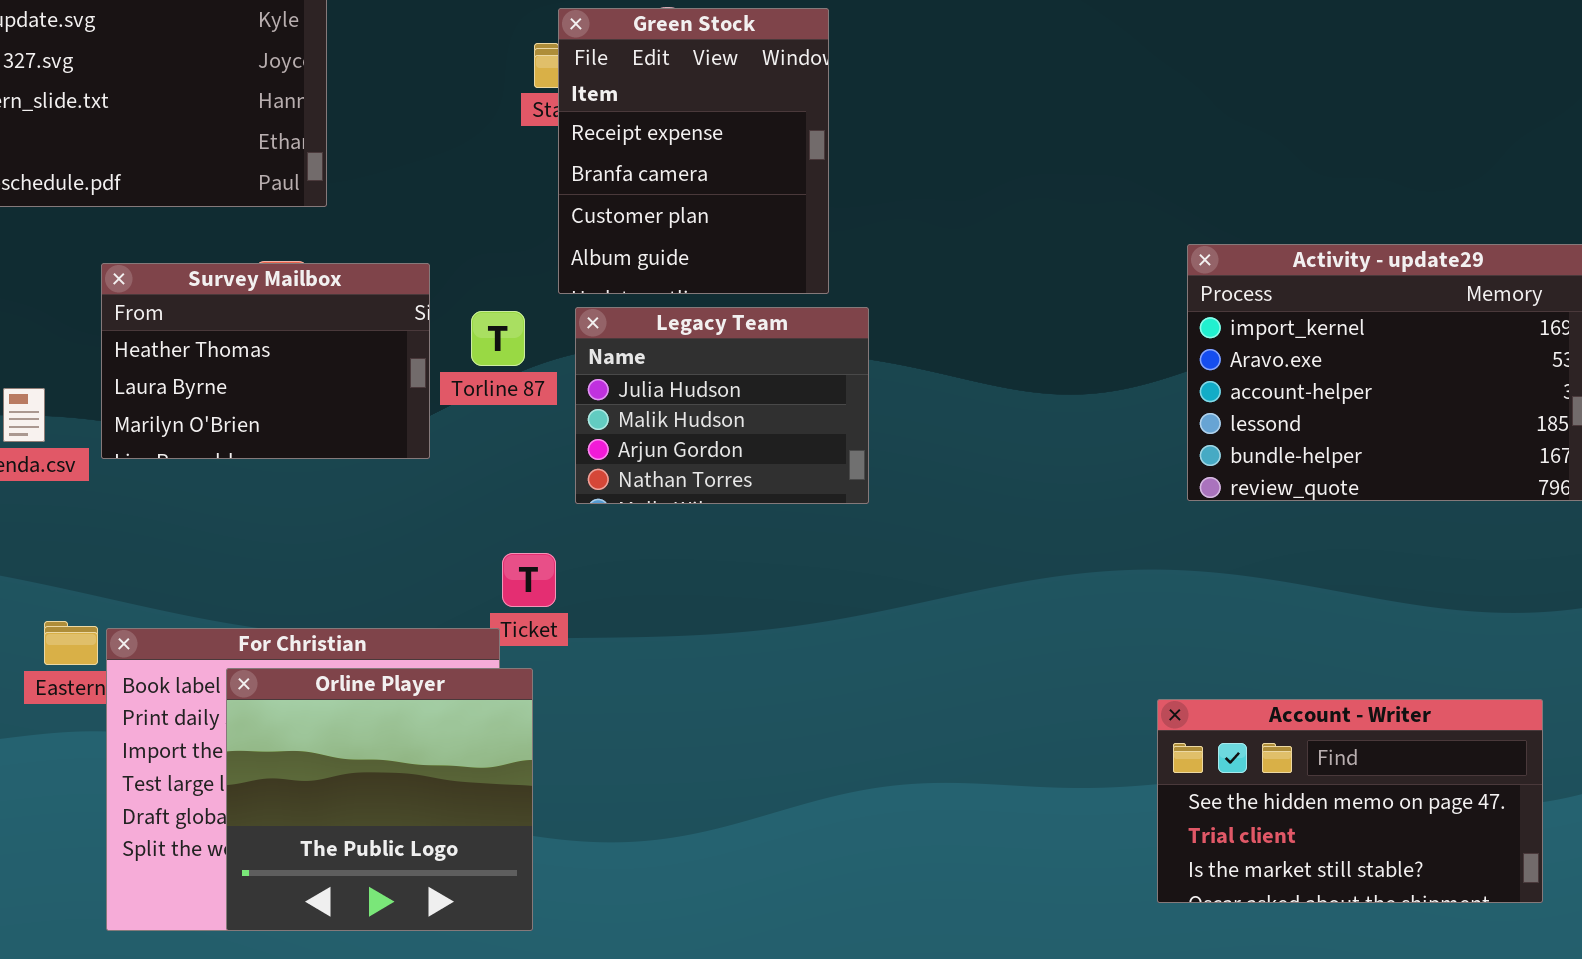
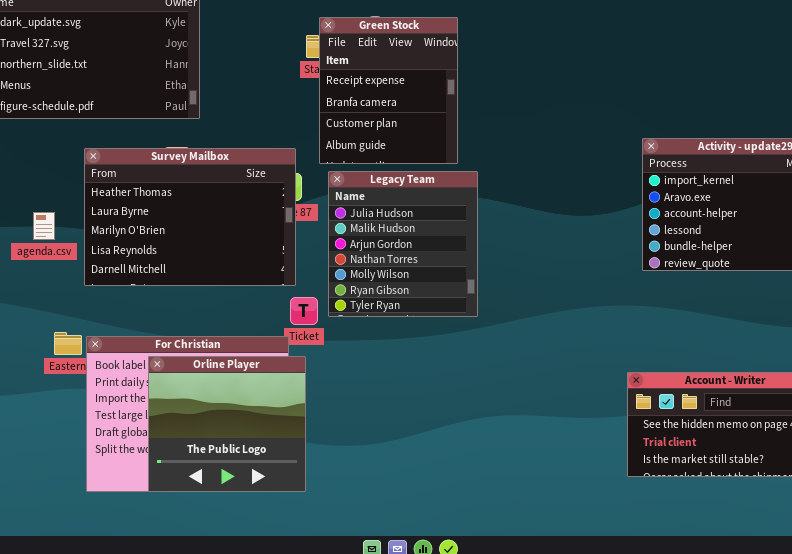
Survey Mailbox: [101,263,430,459] -> [84,148,296,286], resized
Legacy Team: [575,307,869,504] -> [328,171,478,317], resized

